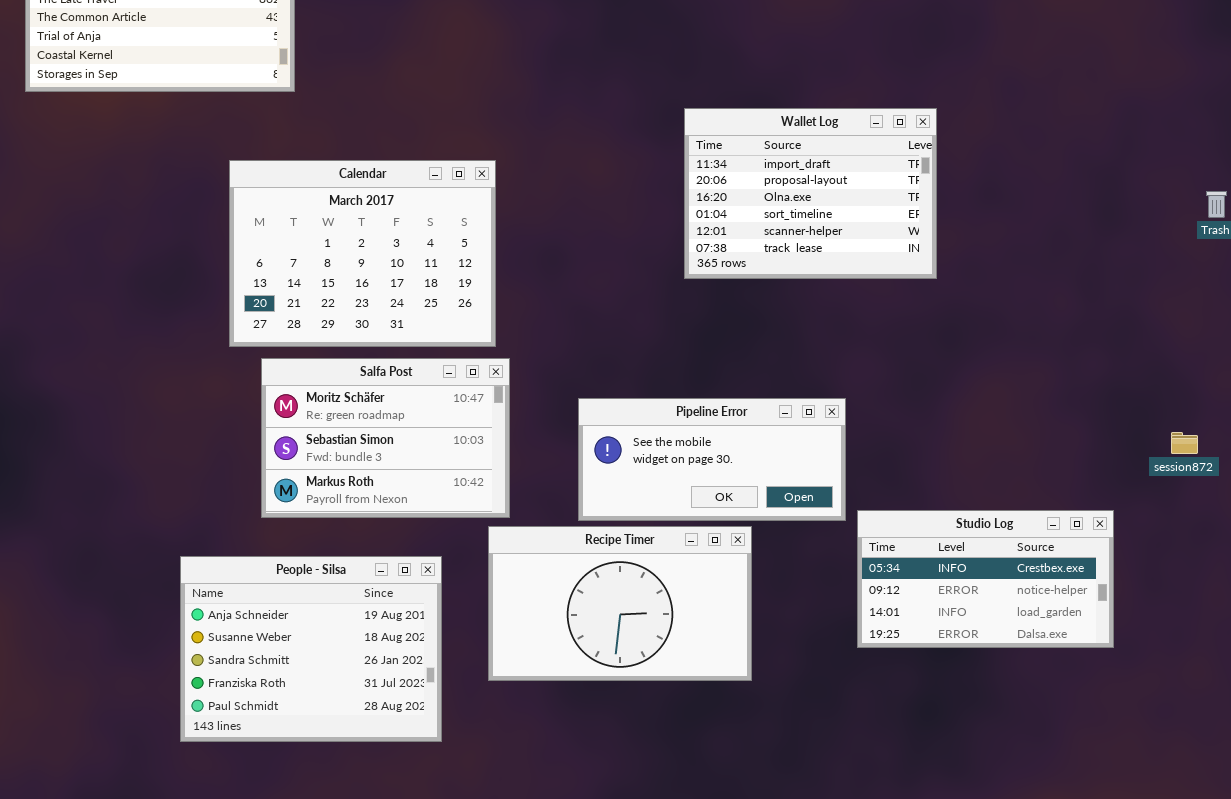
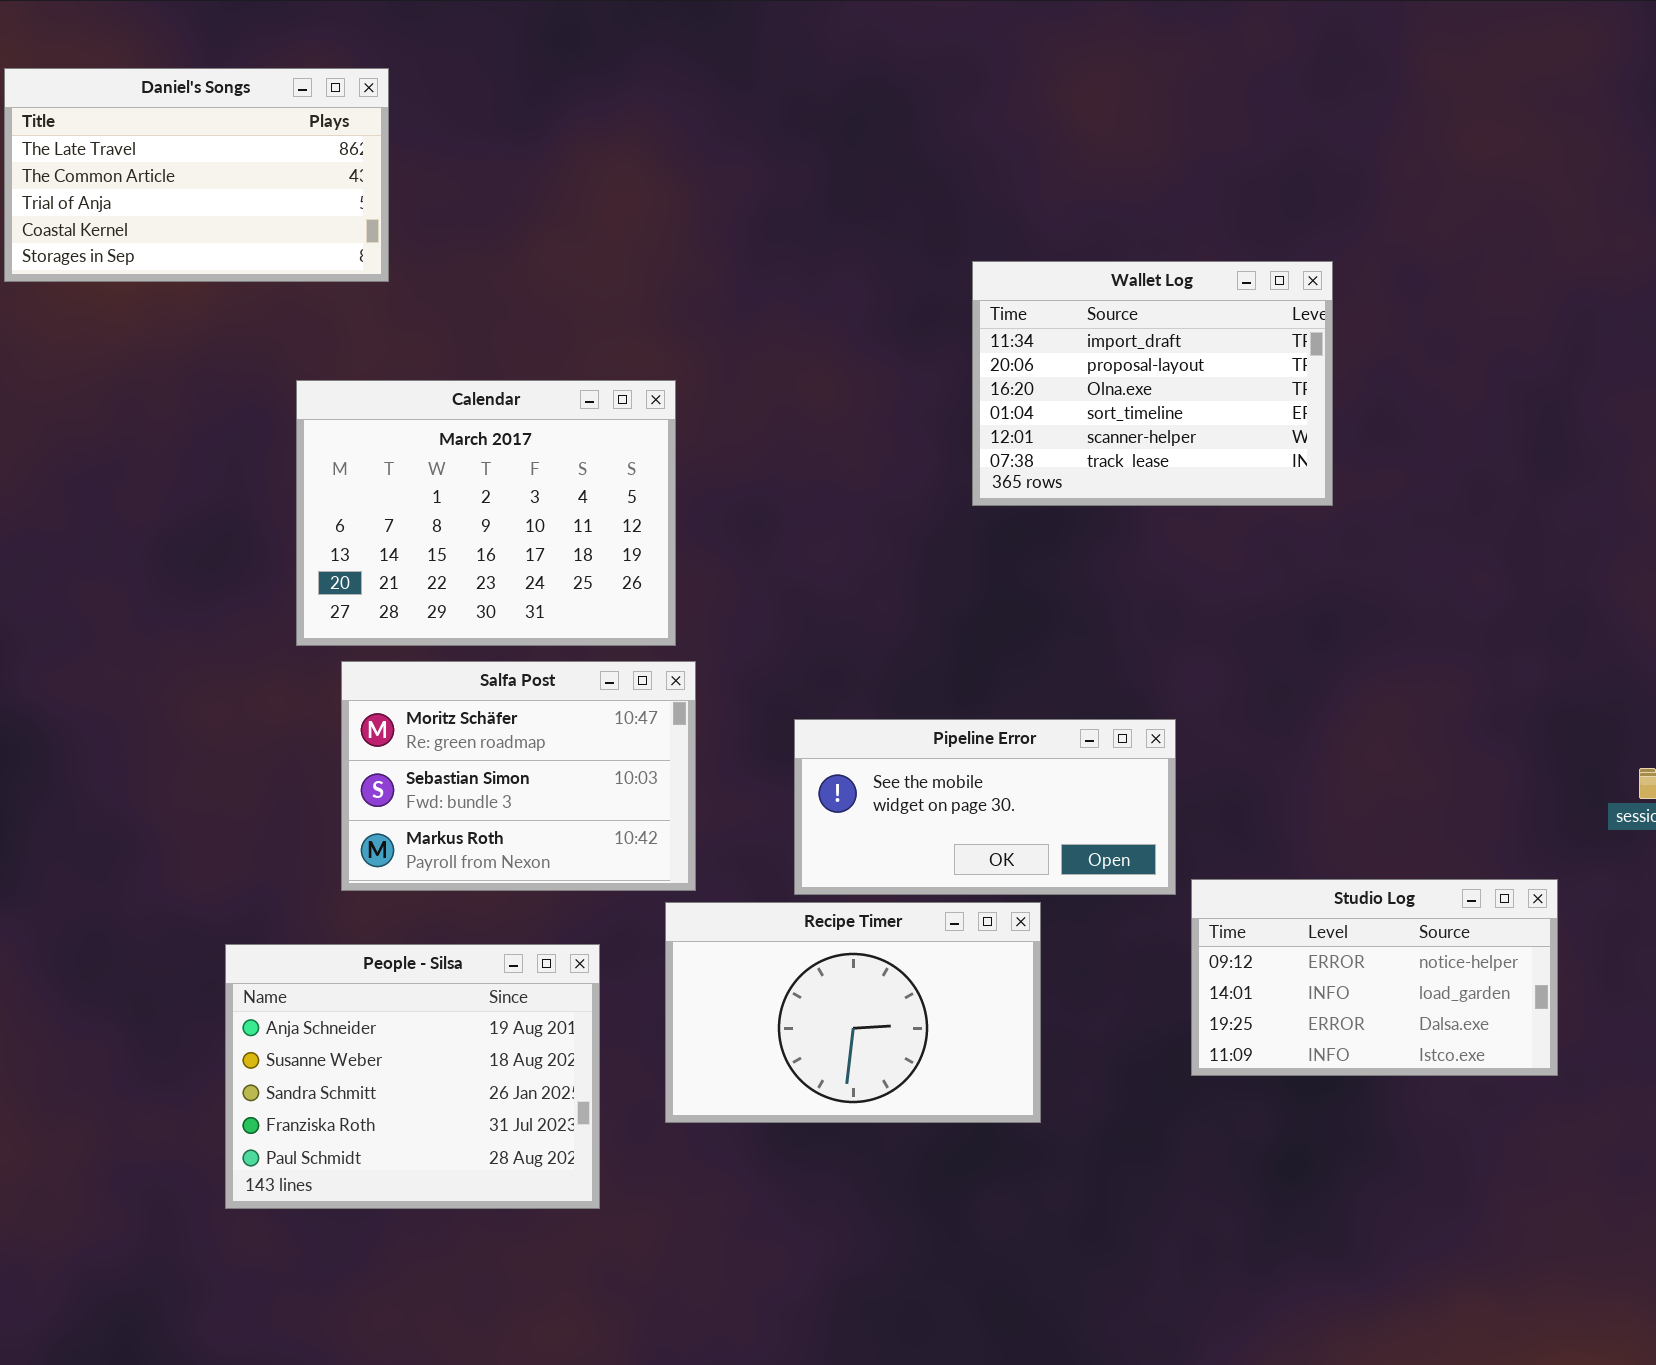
Wallet Log: [684,108,937,279] -> [972,261,1333,506], moved
Studio Log: [857,510,1114,648] -> [1191,879,1558,1076], scrolled down 1 row

